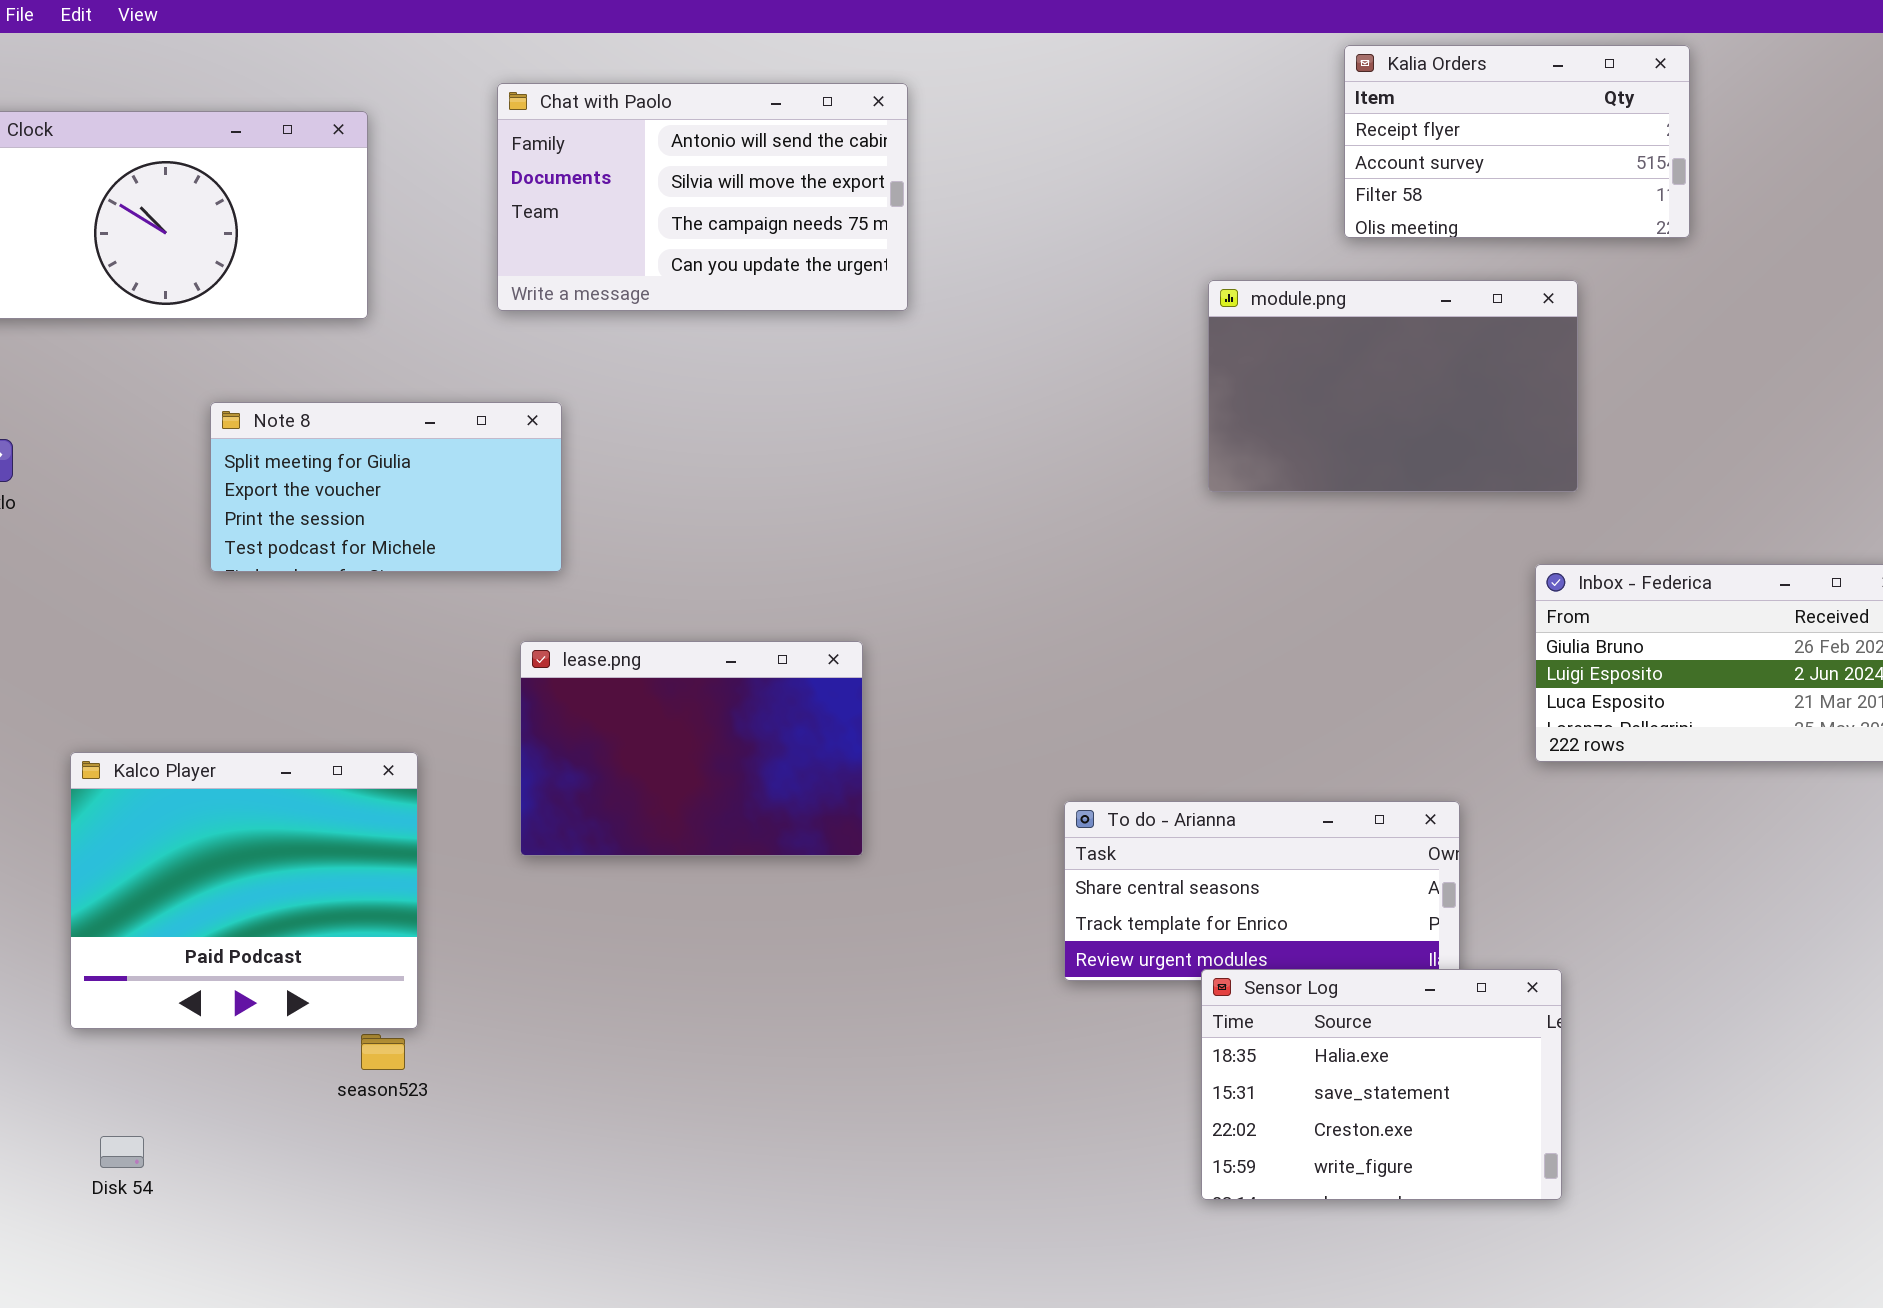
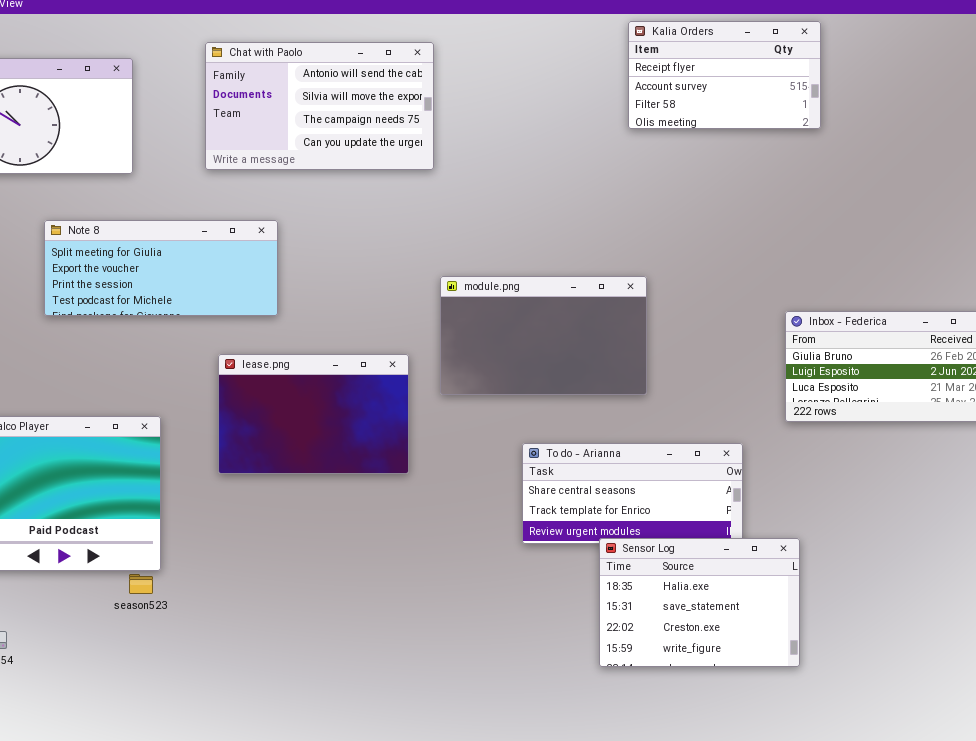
Kalia Orders: [1344,45,1690,238] -> [628,21,821,129], moved
module.png: [1208,280,1578,492] -> [440,276,647,395], moved
Note 8: [210,402,562,572] -> [44,220,278,316], resized

